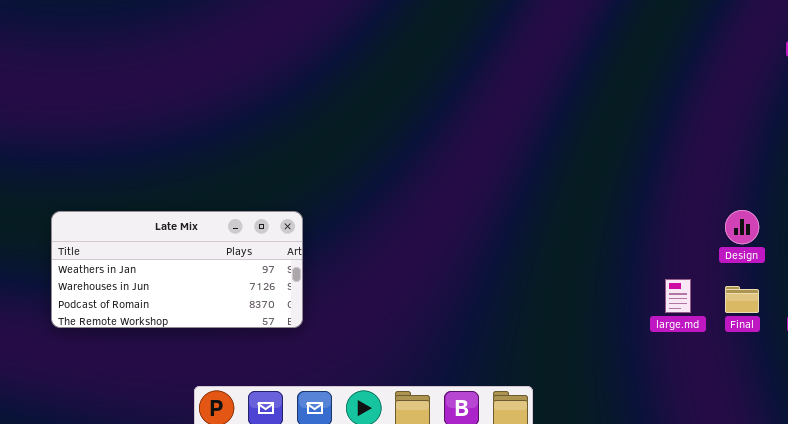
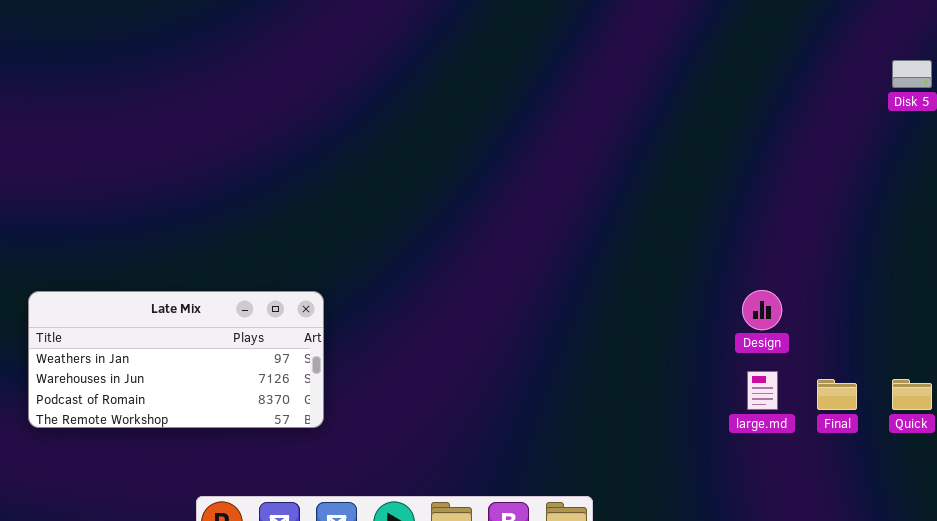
Design: [725,210,759,244] -> [742,290,782,330], moved

